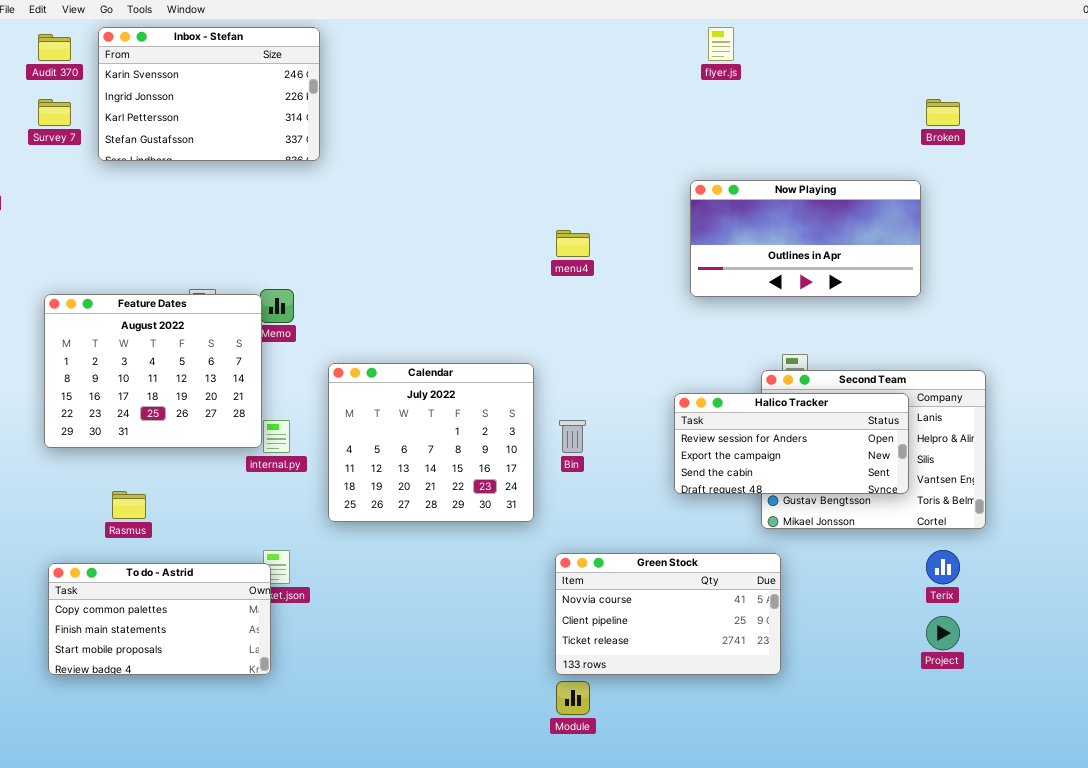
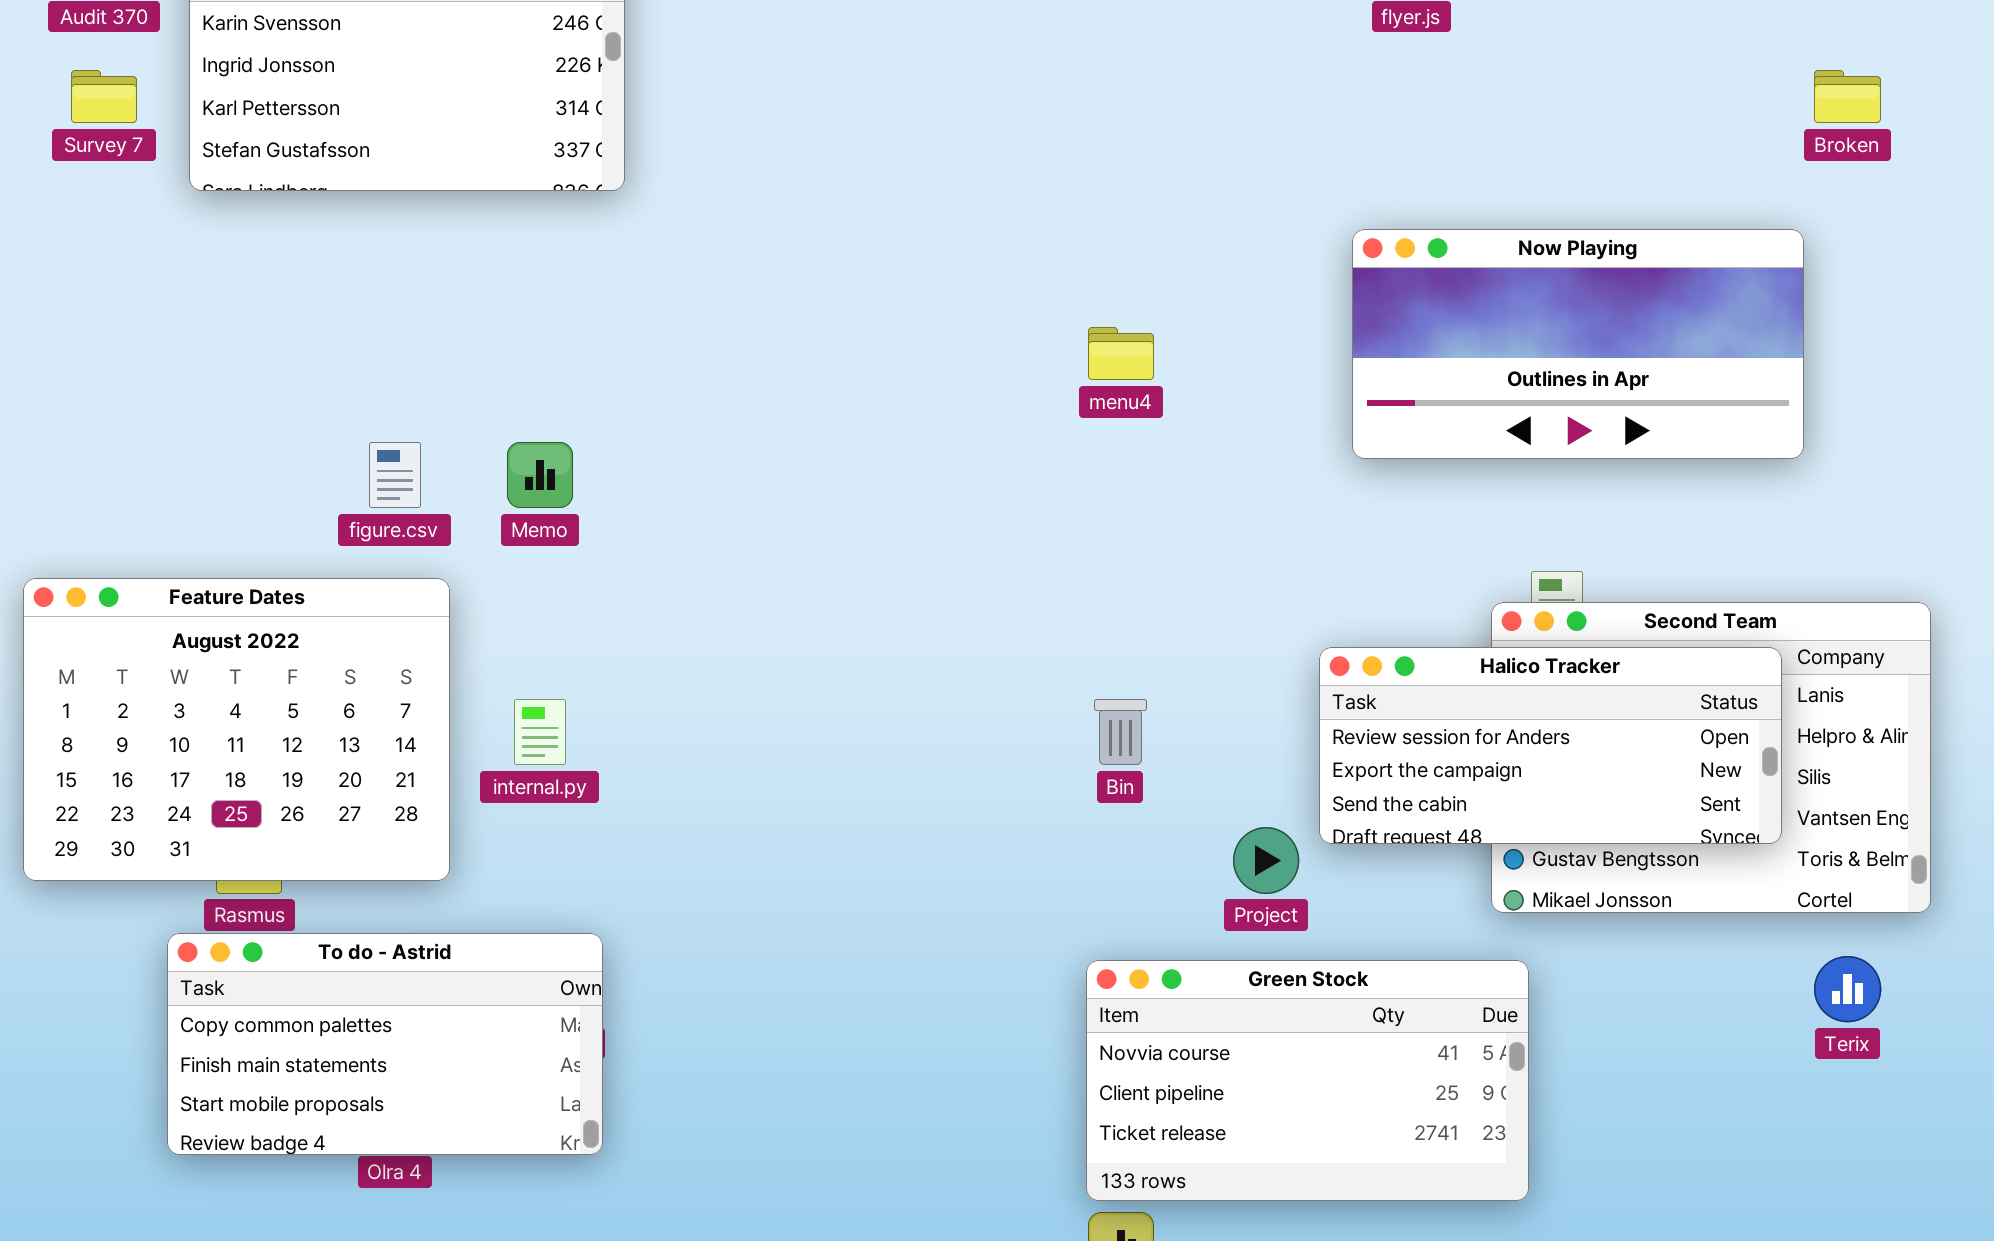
Feature Dates: [44,294,262,448] -> [23,578,450,881], moved
Calendar: [328,363,534,522] -> none, closed
To do - Astrid: [48,563,271,675] -> [167,933,603,1155], moved
Project: [926,616,960,650] -> [1233,827,1299,894], moved

